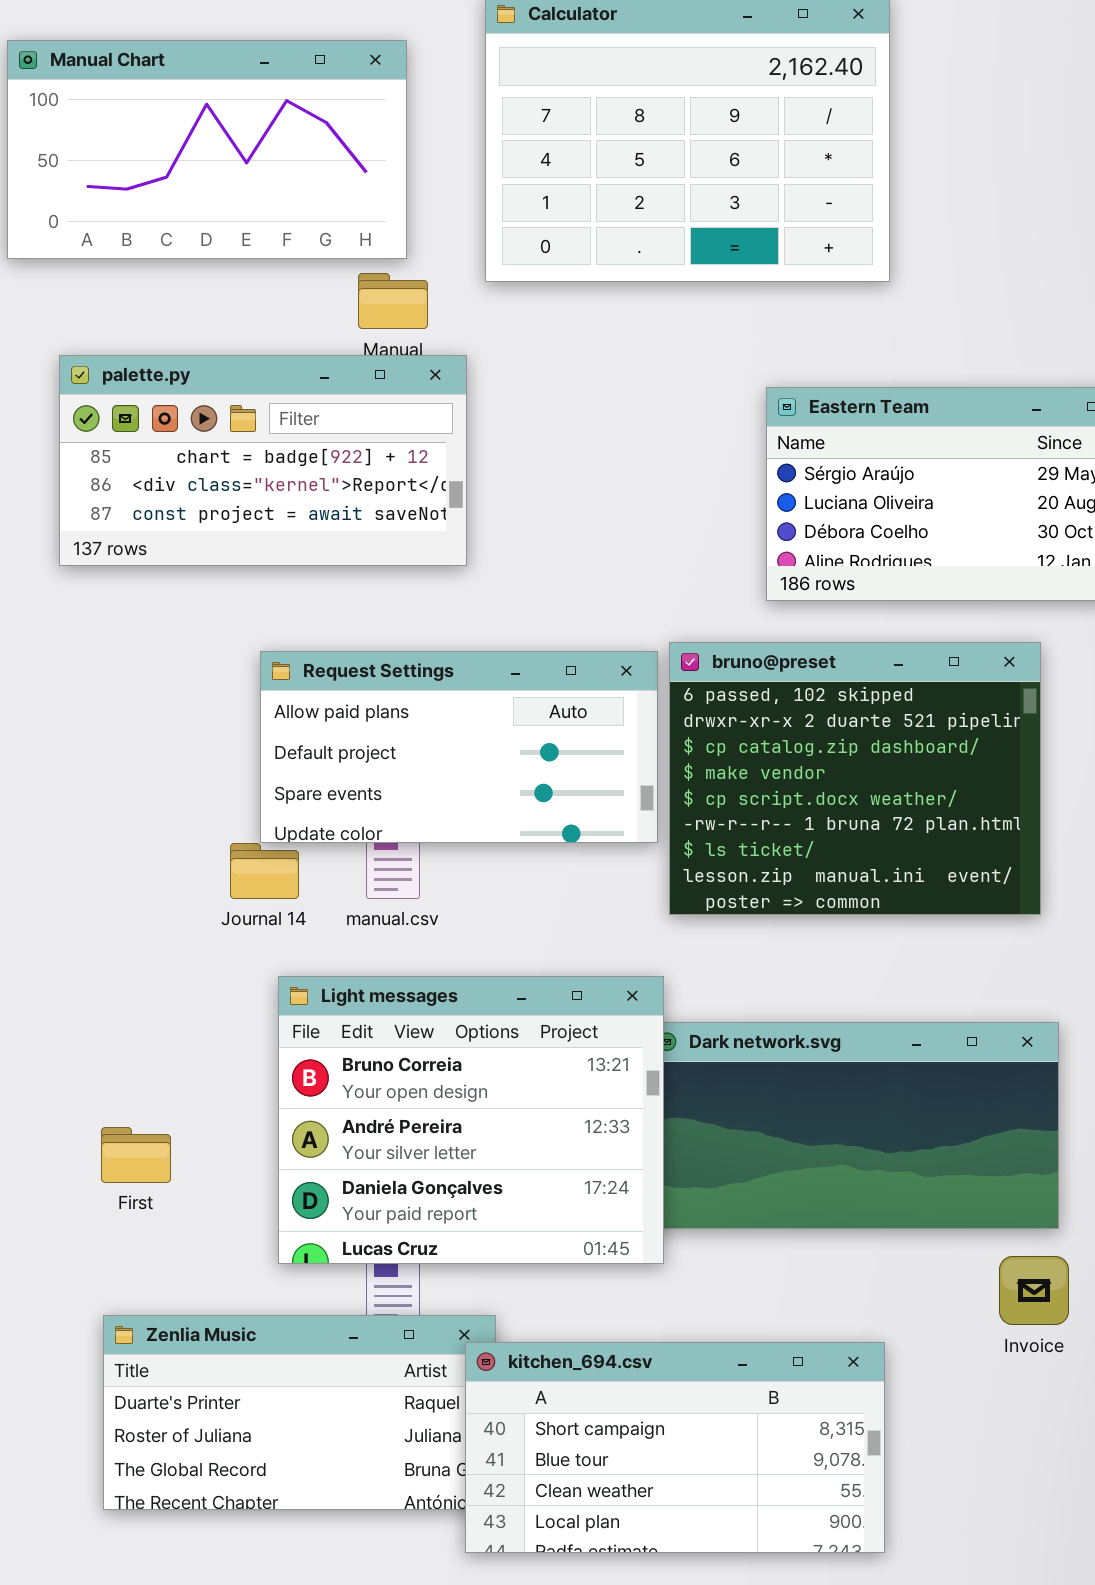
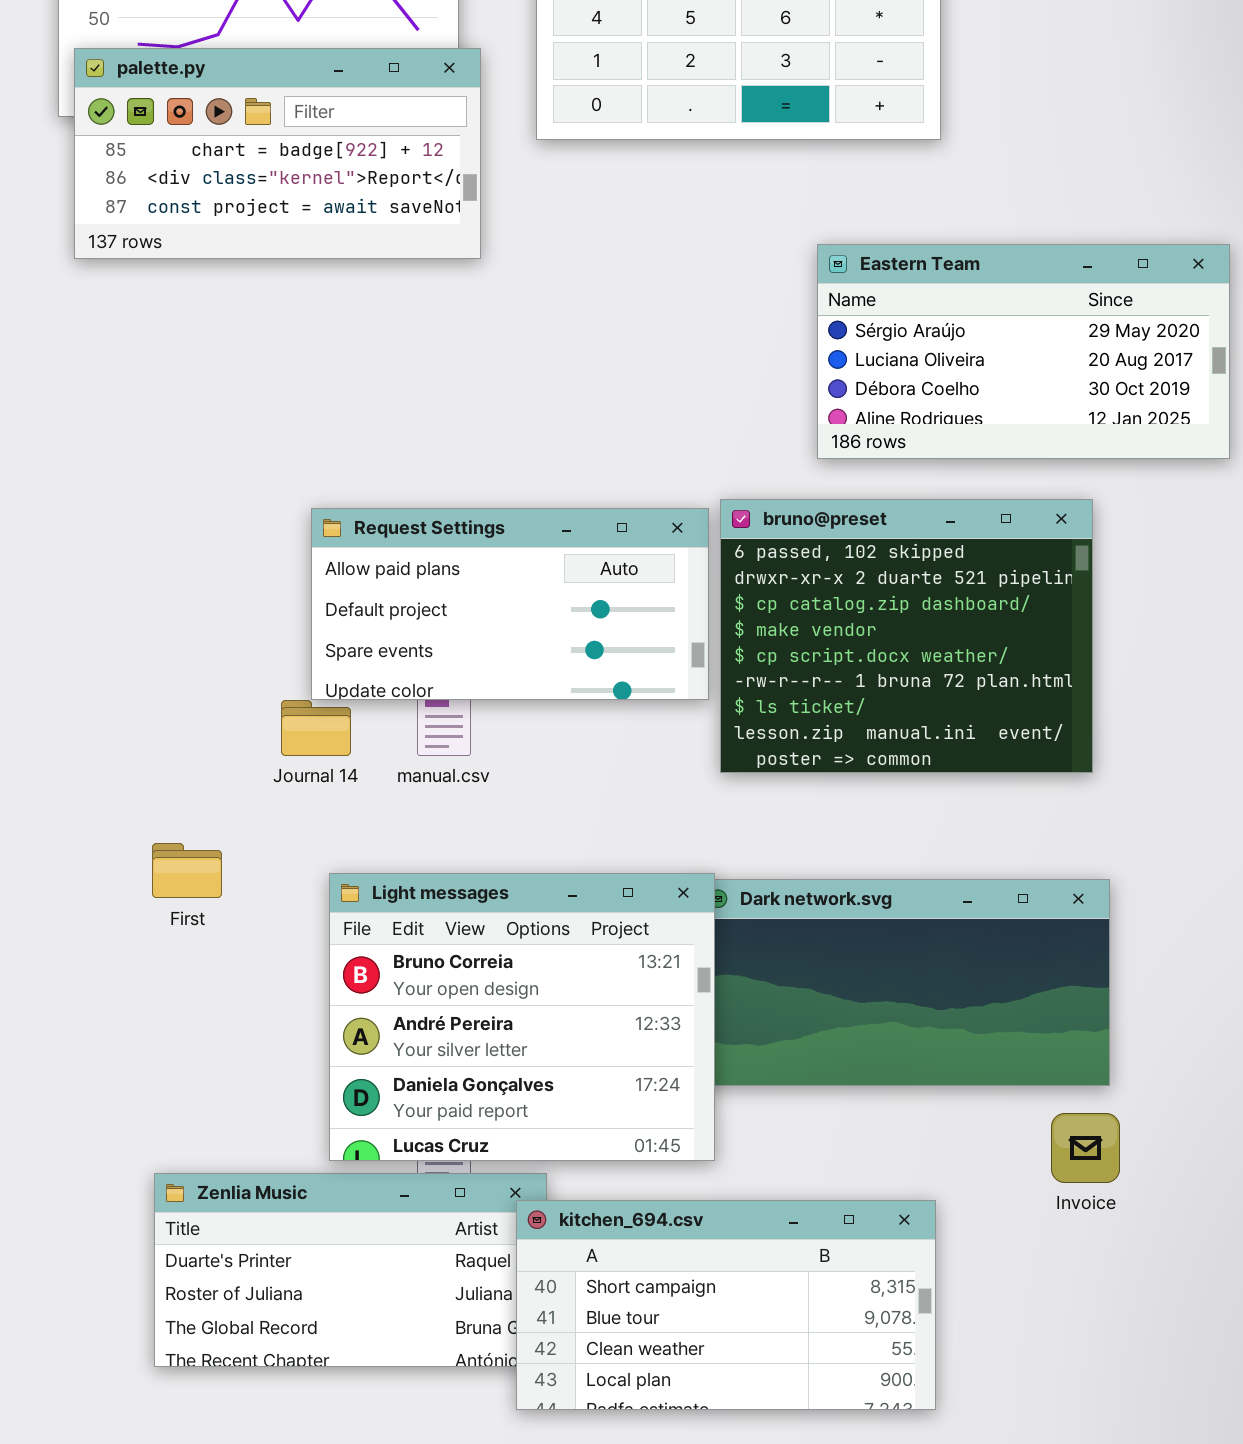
palette.py: [59,355,467,566] -> [74,48,481,259], moved
Light messages: [278,976,664,1264] -> [329,873,715,1161], moved
First: [101,1127,171,1183] -> [152,843,222,898], moved

